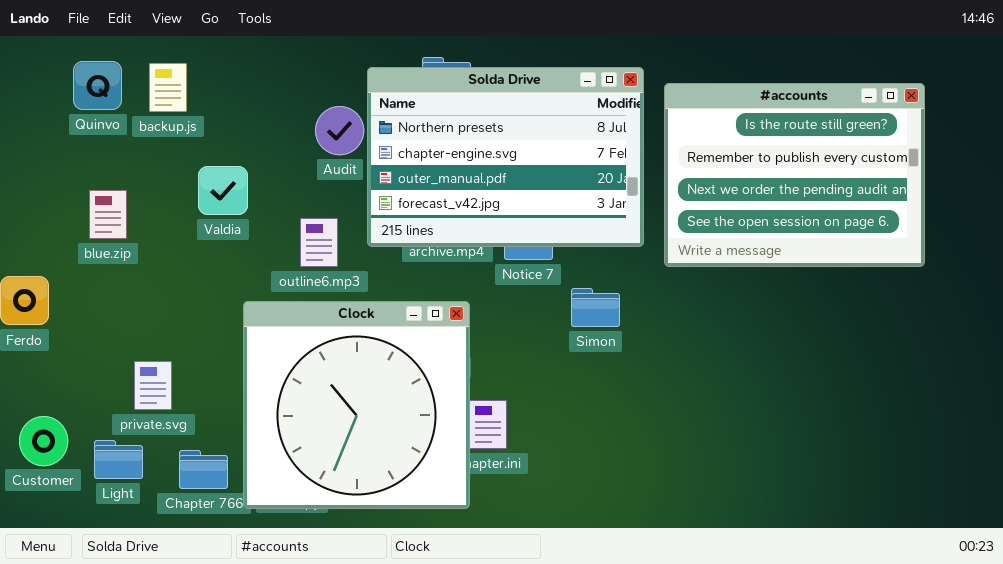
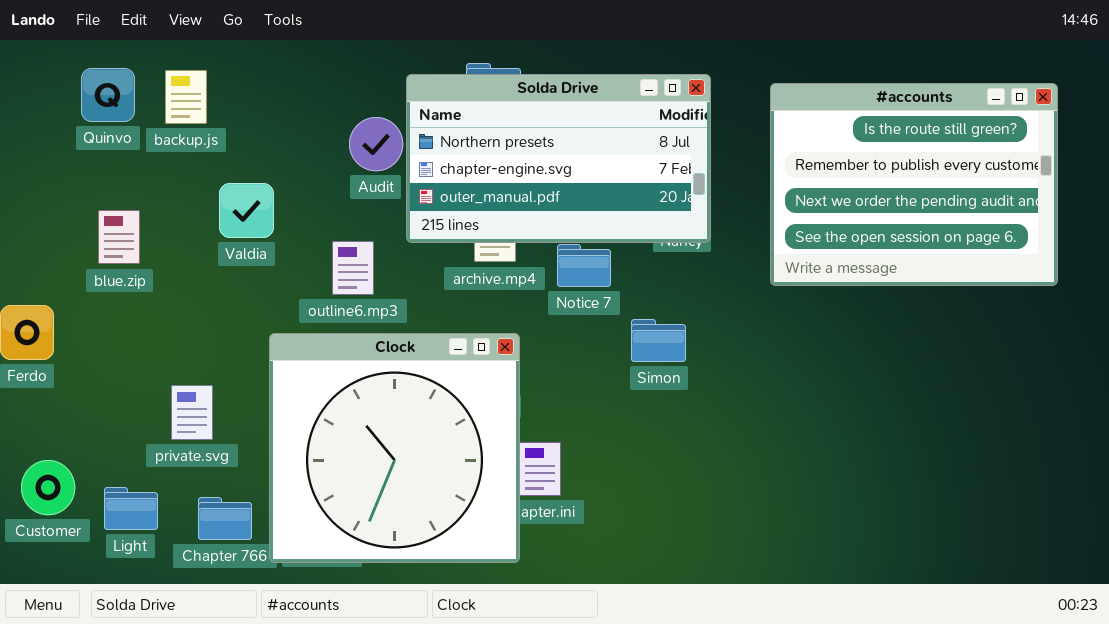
Solda Drive: [367,67,644,247] -> [406,74,711,243], resized
#accounts: [664,83,925,267] -> [770,83,1058,286], moved
private.svg: [134,361,172,410] -> [171,385,213,440], moved

